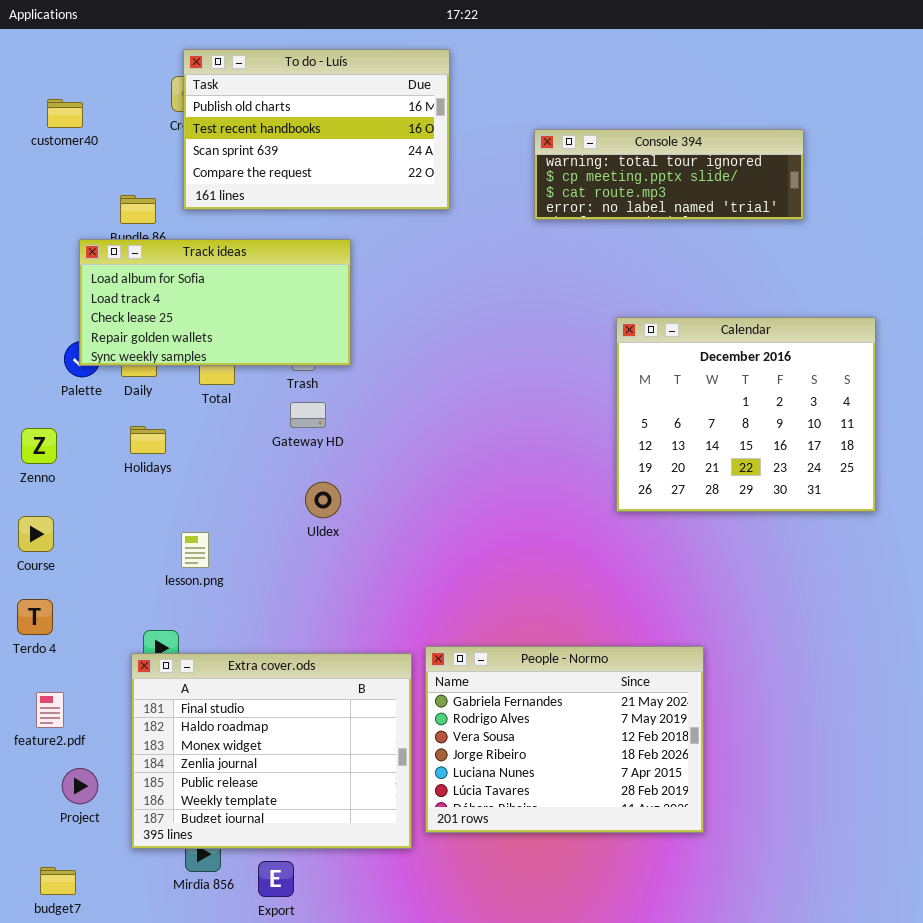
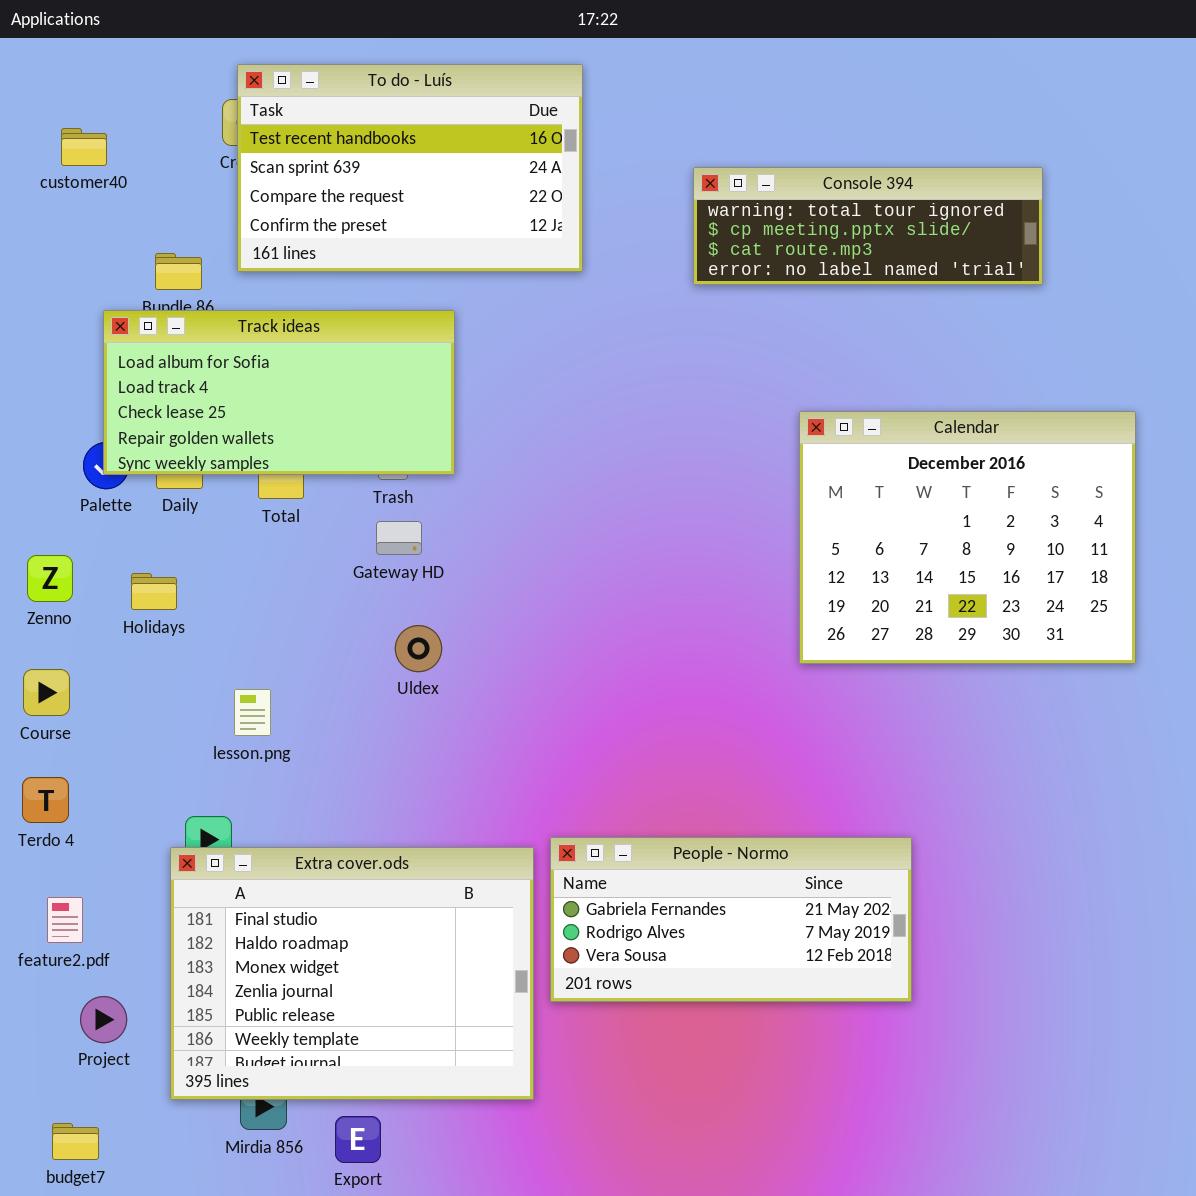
To do - Luís: [183,49,450,210] -> [237,64,583,272], scrolled down 1 row
Holidays: [130,426,166,454] -> [131,573,177,610], moved
People - Normo: [425,646,704,833] -> [550,837,912,1002], resized

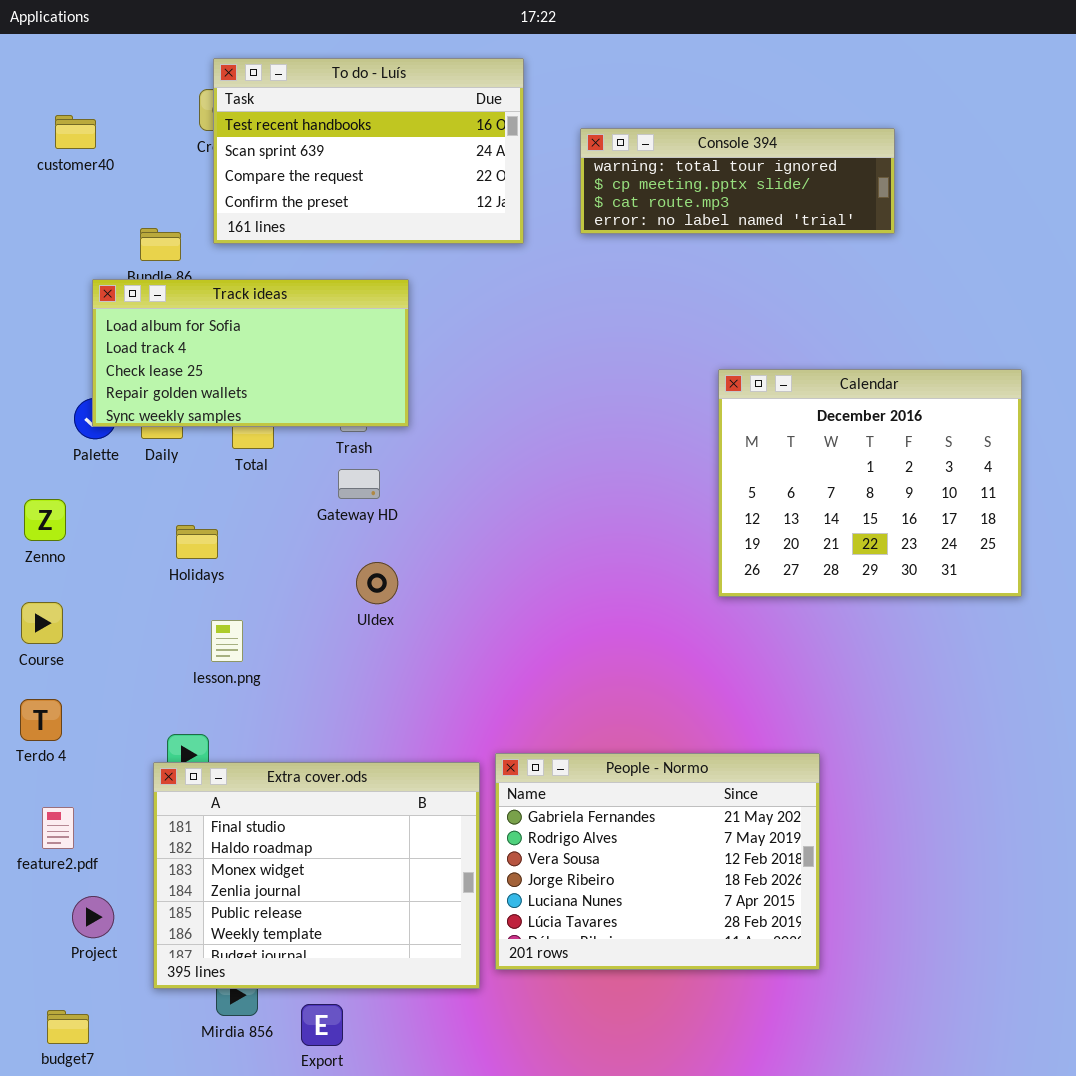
Console 394: [693,167,1043,285] -> [580,128,895,234], moved
Holidays: [131,573,177,610] -> [176,525,218,559], moved
People - Normo: [550,837,912,1002] -> [495,753,820,970], resized

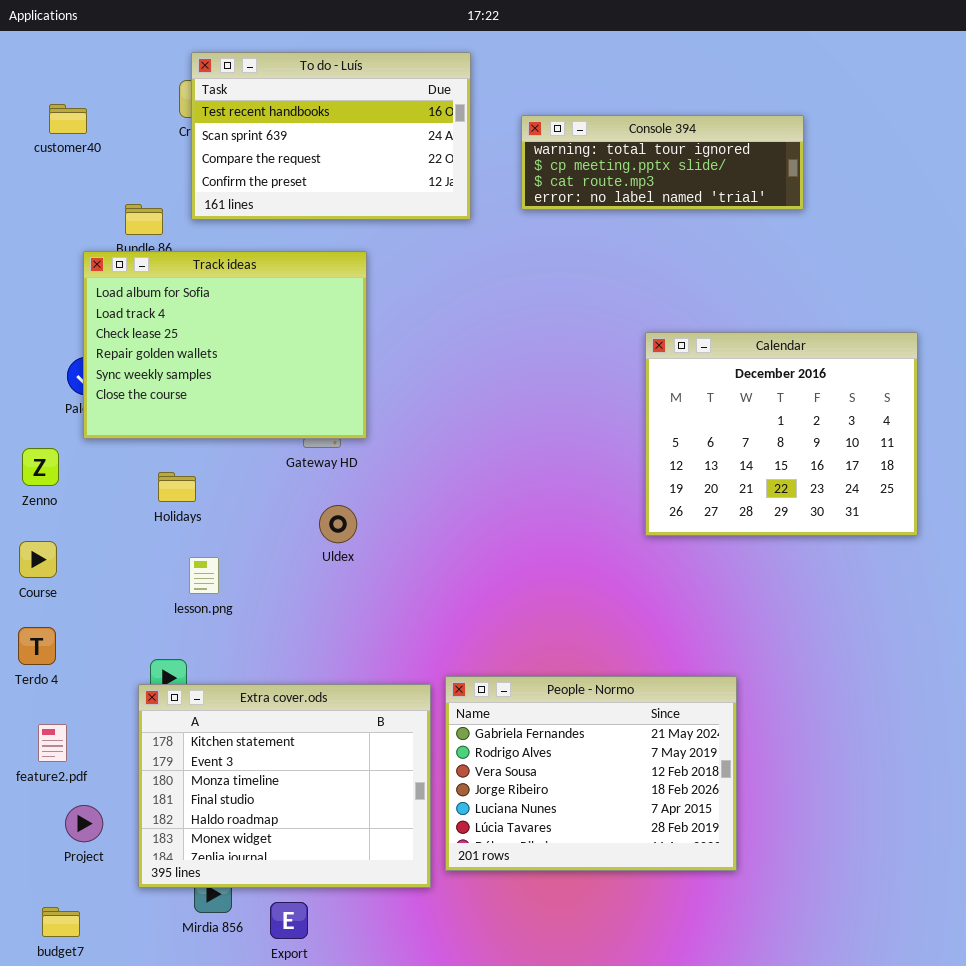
Track ideas: [92,279,409,427] -> [83,251,367,439], resized
Extra cover.ods: [153,762,480,989] -> [138,684,431,888], scrolled up 3 rows

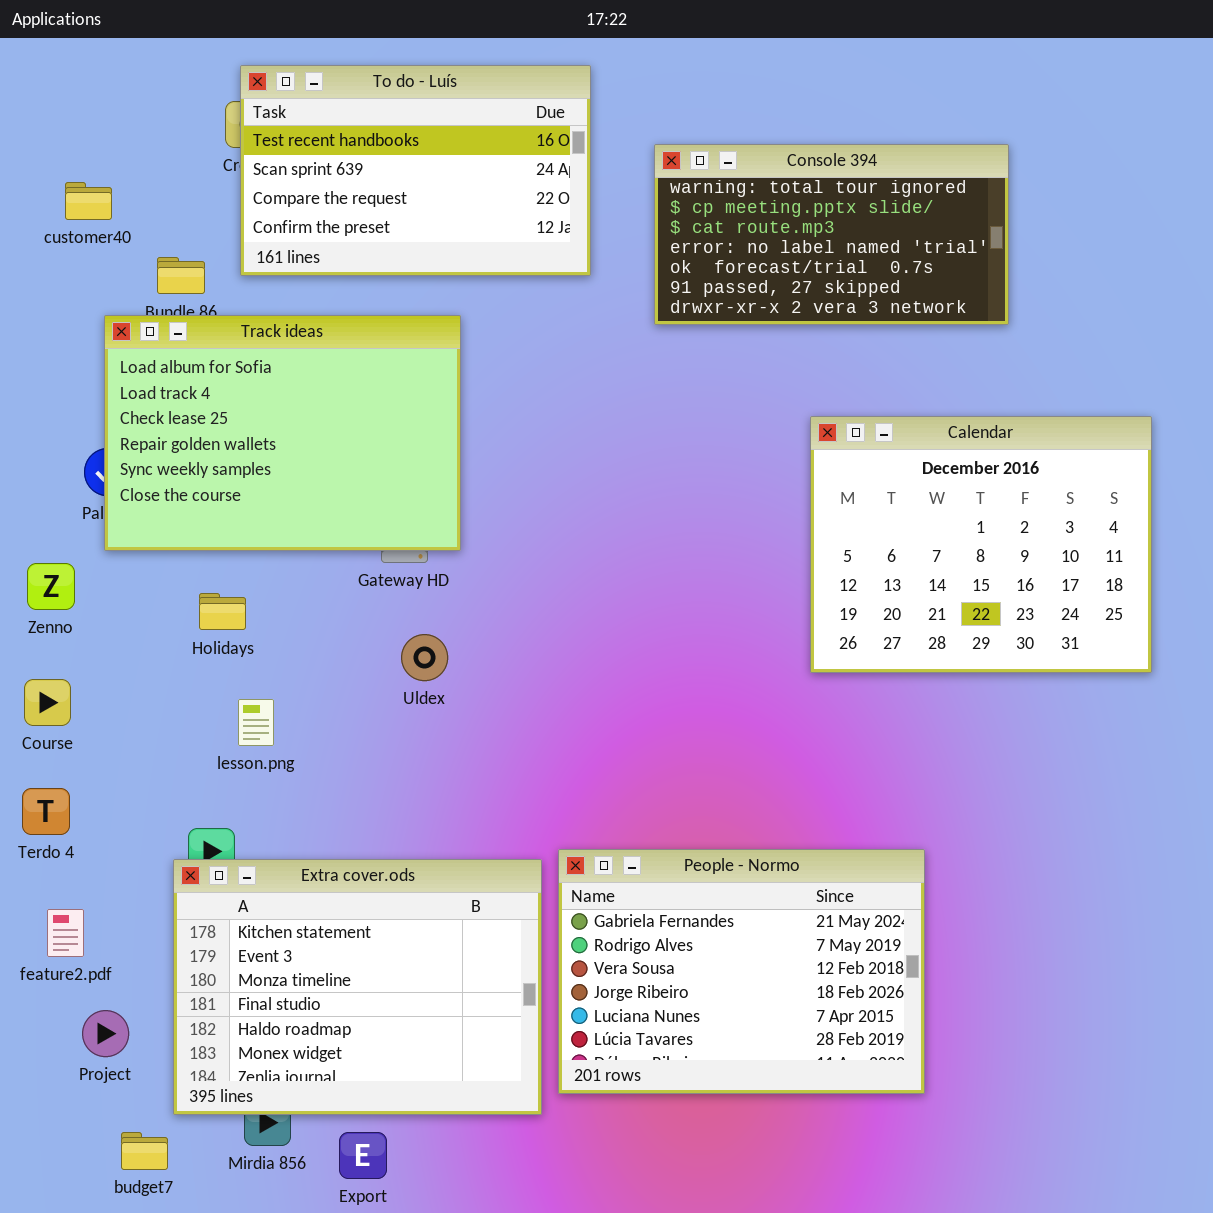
customer40: [49,104,87,134] -> [65,182,112,220], moved
Console 394: [521,115,804,210] -> [654,144,1009,325], resized
budget7: [42,907,80,937] -> [121,1132,168,1170], moved

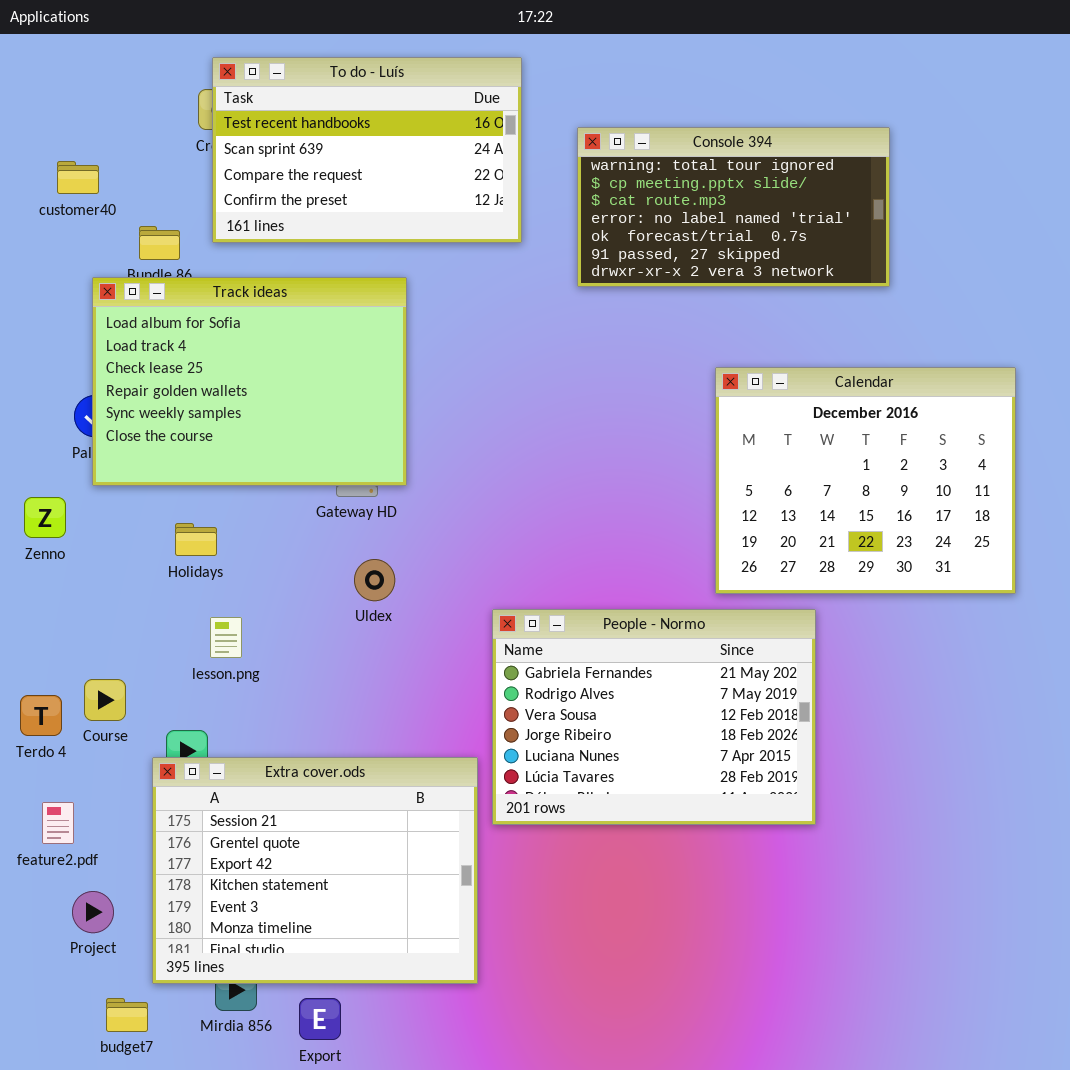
Course: [24,679,71,726] -> [84,679,126,721], moved
People - Normo: [558,849,925,1094] -> [492,609,816,825], moved
Extra cover.ods: [173,859,542,1115] -> [152,757,478,984], scrolled up 3 rows

